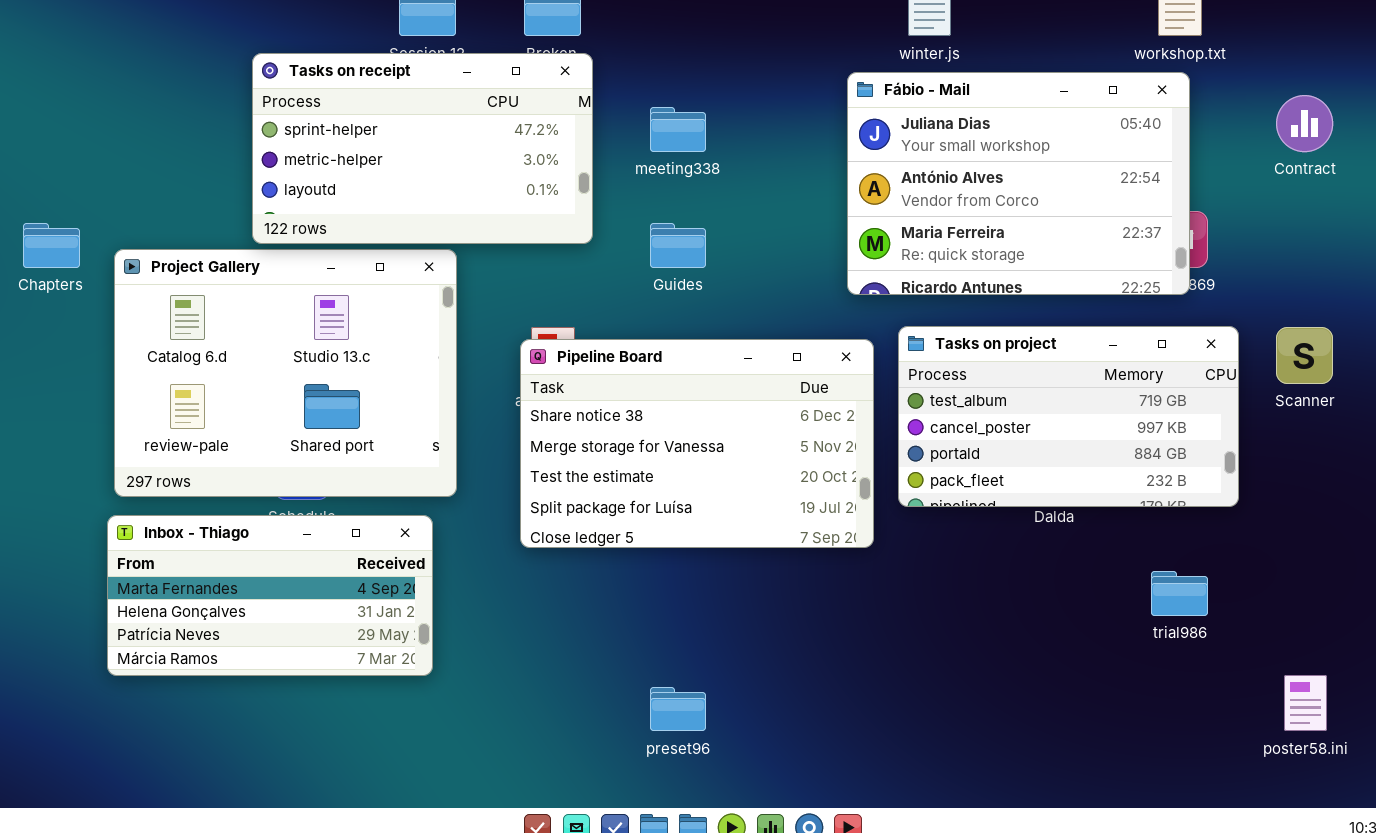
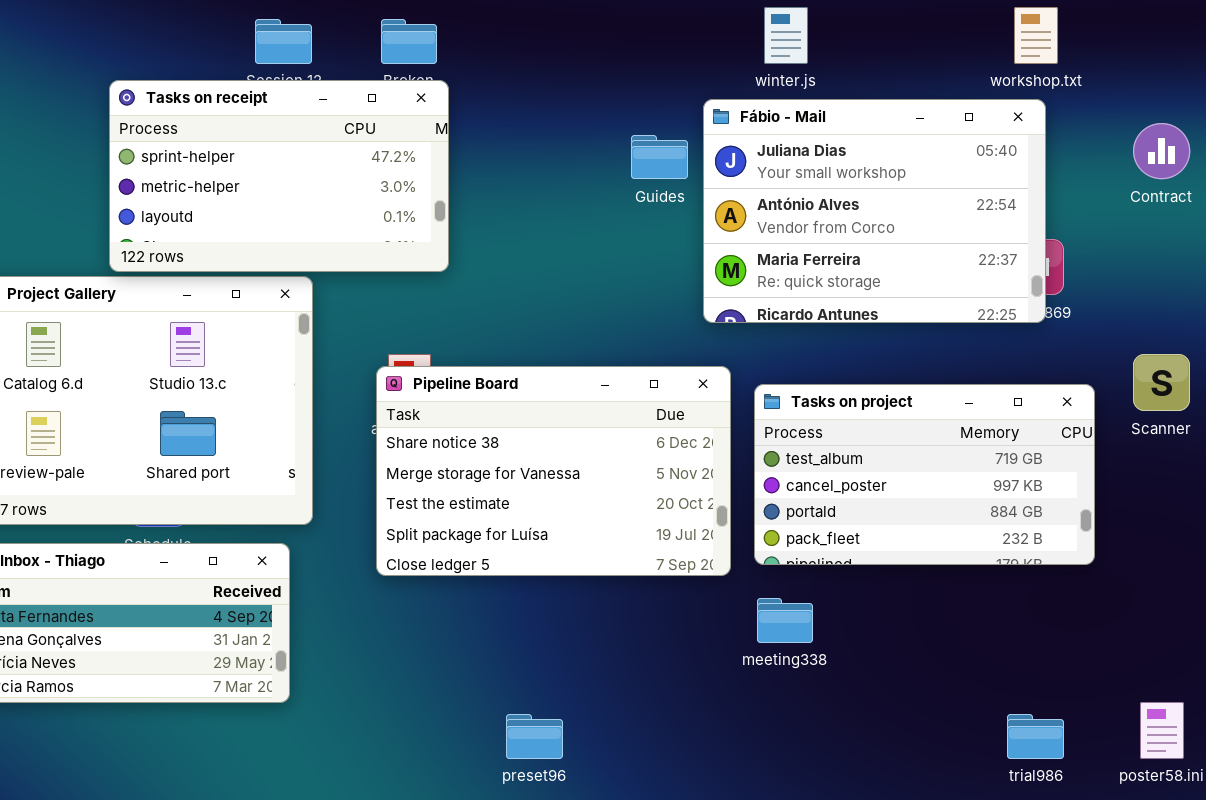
meeting338: [650,107,706,152] -> [757,598,813,643], moved
Guides: [650,223,706,268] -> [631,135,688,179], moved
Tasks on project: [898,326,1239,507] -> [754,384,1095,565], moved
trial986: [1151,571,1208,616] -> [1007,714,1064,759], moved

